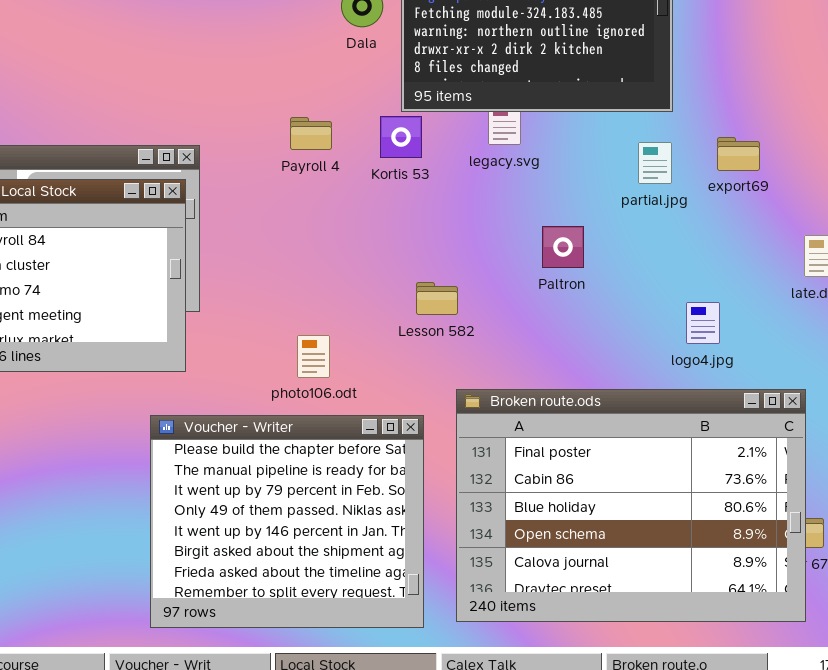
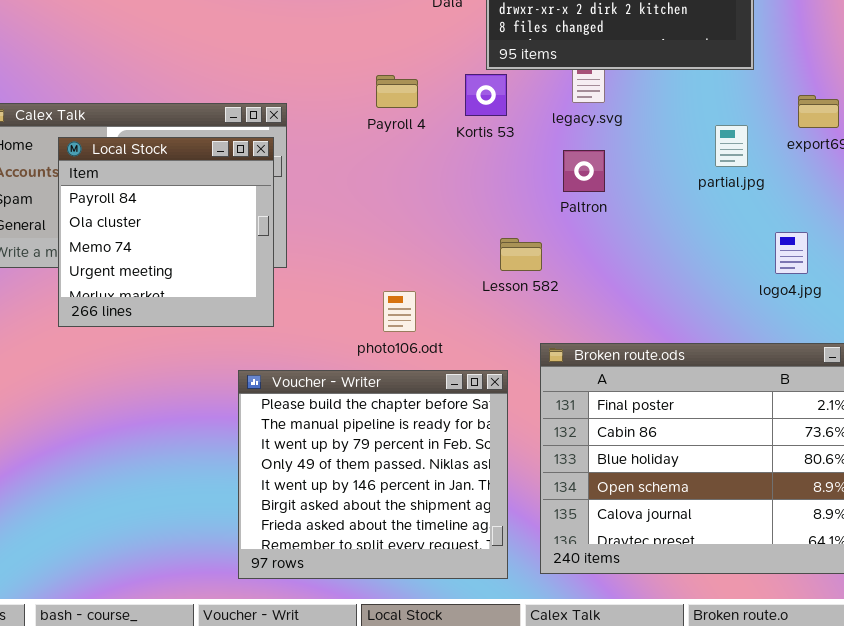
partial.jpg: [638,142,672,184] -> [715,125,748,167], moved
Paltron: [542,226,584,268] -> [563,150,605,192], moved
logo4.jpg: [686,302,720,344] -> [775,232,808,274], moved

